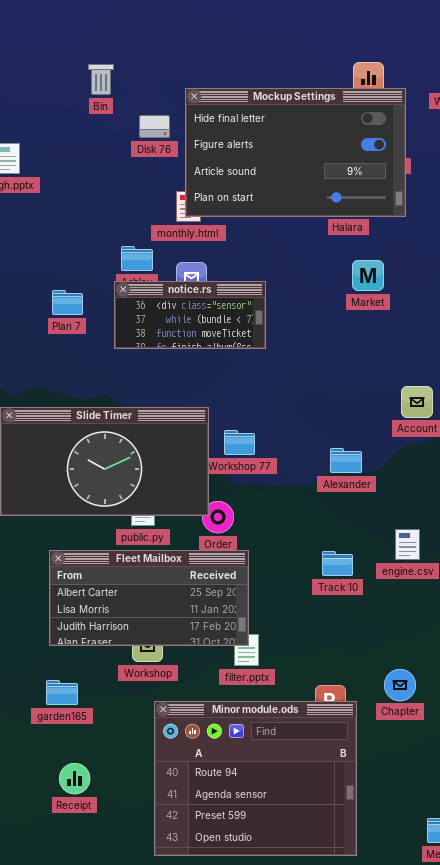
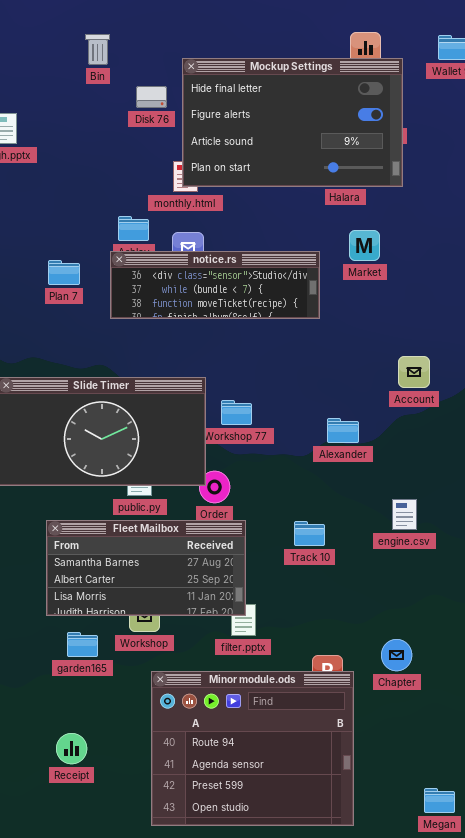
notice.rs: [114,281,266,349] -> [110,251,320,319], resized
Fleet Mailbox: [49,550,249,646] -> [46,520,246,616], scrolled up 1 row
Track 10: [322,551,353,576] -> [294,521,325,546], moved
garden165: [46,680,78,705] -> [67,632,98,657], moved

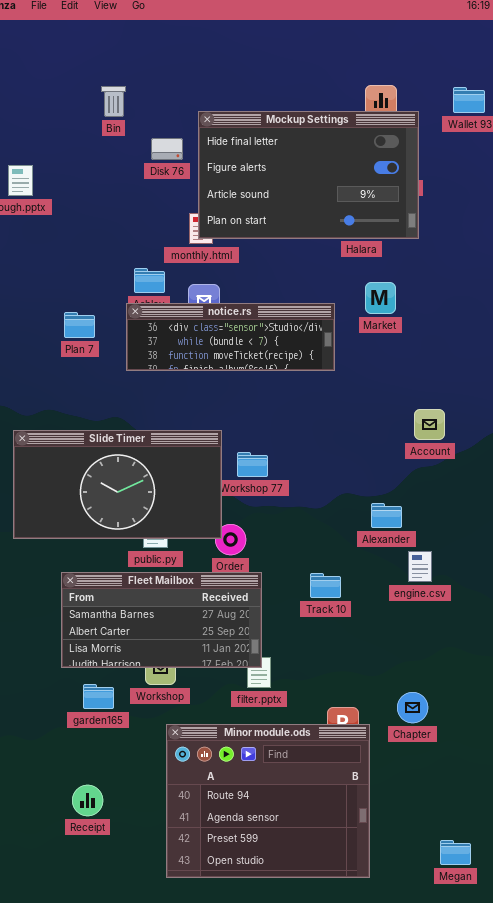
Alexander: [327,418,359,443] -> [371,503,402,528], moved

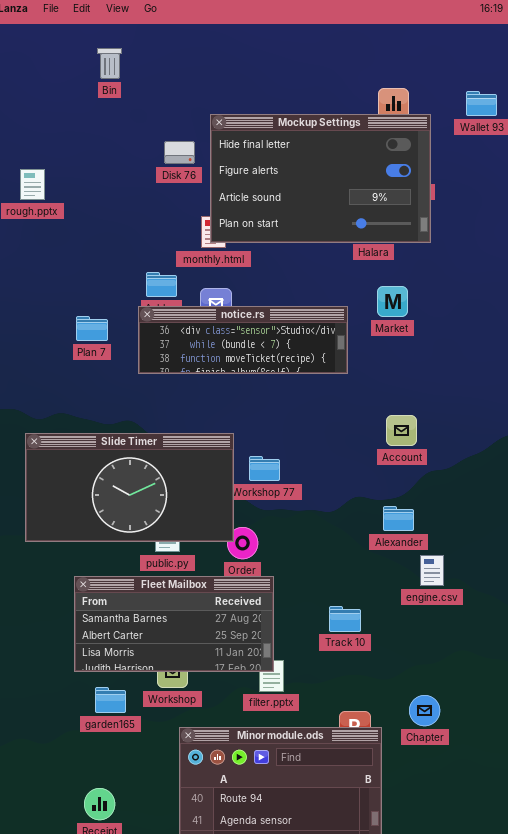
Bin: [101,86,126,117] -> [97,48,122,79], moved
Account: [414,409,445,440] -> [386,415,417,446], moved
Track 10: [310,573,341,598] -> [329,606,361,632], moved

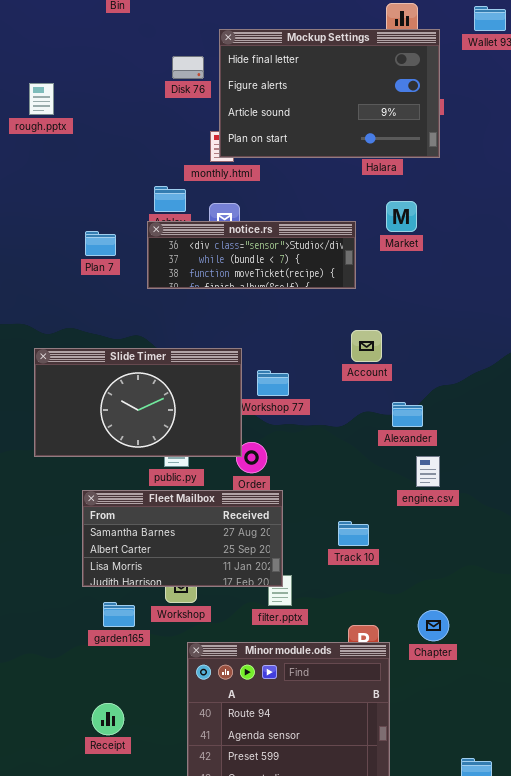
Account: [386,415,417,446] -> [351,330,382,362], moved
Alexander: [383,506,414,531] -> [392,402,423,427], moved
engine.csv: [420,555,444,586] -> [416,456,440,487], moved

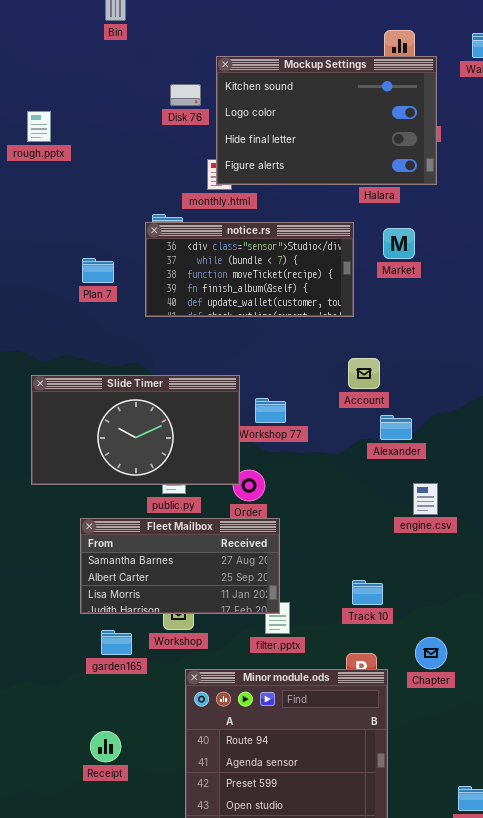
Mockup Settings: [219,29,440,158] -> [216,56,437,185], scrolled up 2 rows
notice.rs: [147,221,356,289] -> [145,222,354,317], resized
Alexander: [392,402,423,427] -> [380,415,412,440], moved
Track 10: [338,521,369,546] -> [352,580,383,605], moved

